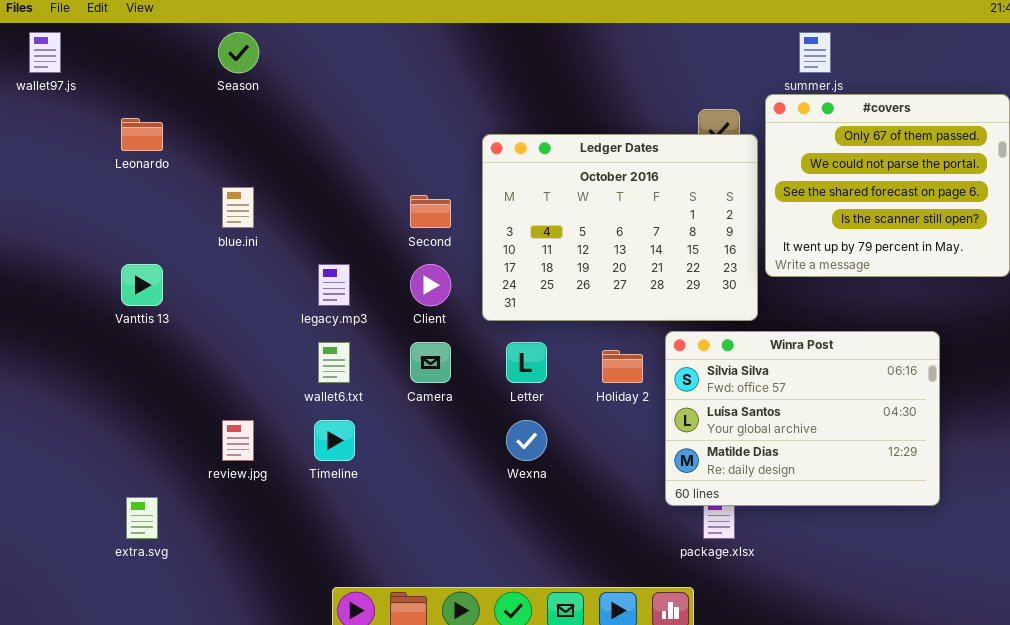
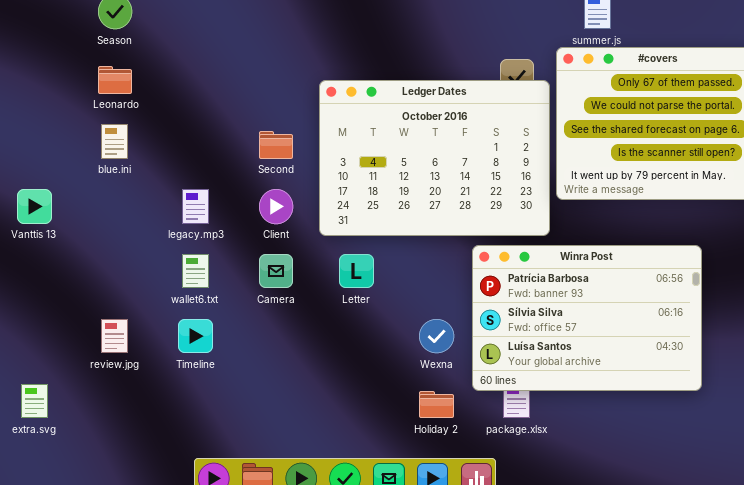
Leonardo: [121,118,163,151] -> [98,66,132,94], moved
Winra Post: [665,331,940,506] -> [472,245,702,391], scrolled up 1 row
Holiday 2: [602,350,643,383] -> [419,391,454,418], moved
Wexna: [506,420,547,461] -> [419,319,454,353], moved

